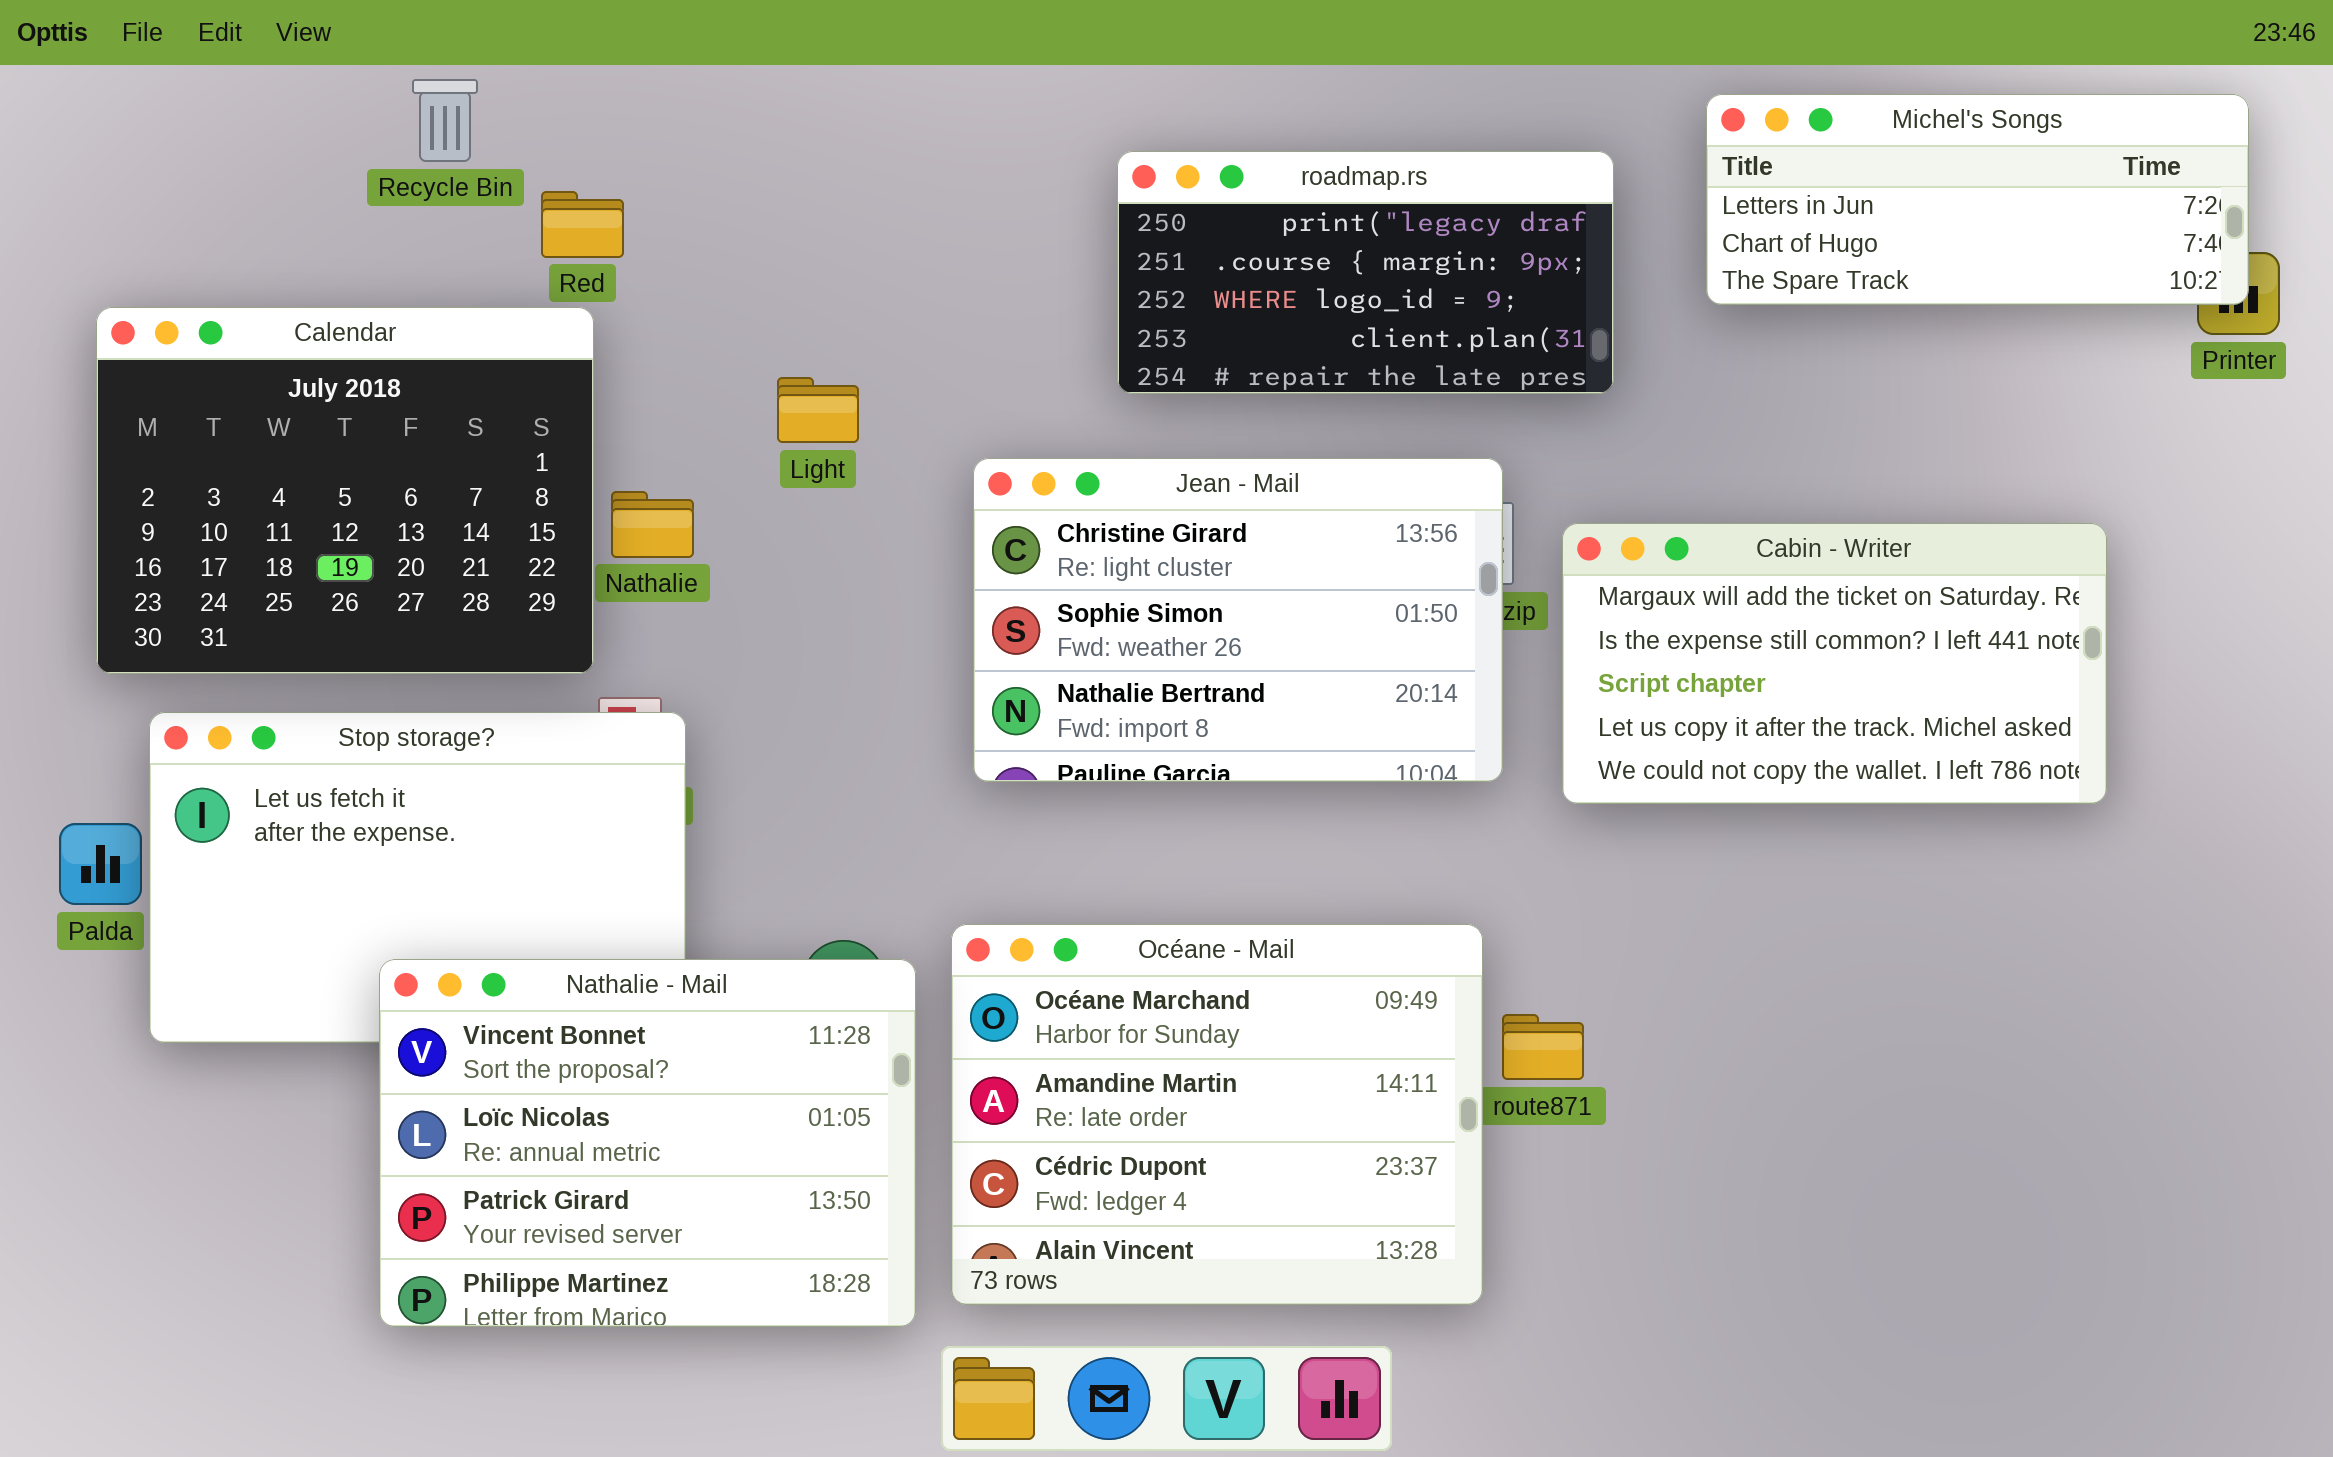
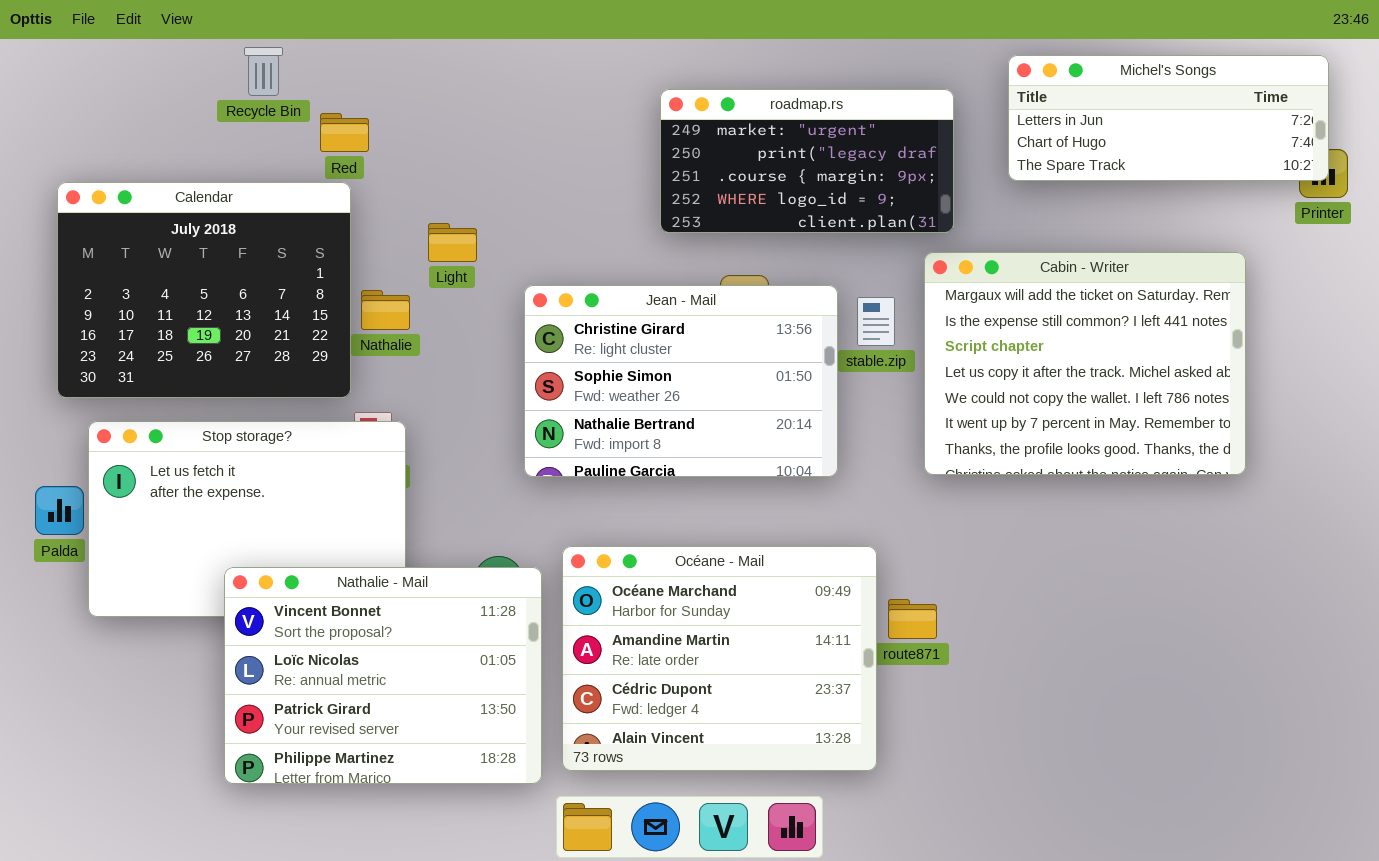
roadmap.rs: [1117,151,1614,394] -> [660,89,954,233], scrolled up 1 row
Light: [777,377,859,443] -> [428,223,477,262], moved
Jean - Mail: [973,458,1503,782] -> [524,285,838,477], moved
Cabin - Writer: [1562,523,2107,804] -> [924,252,1246,475], resized

